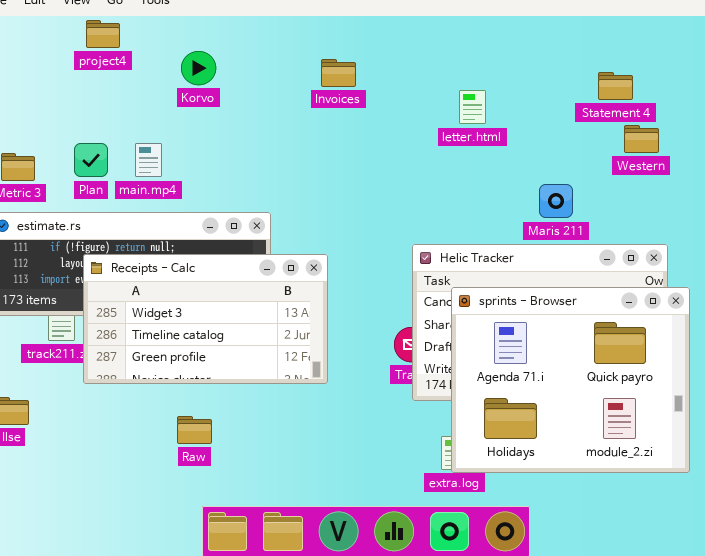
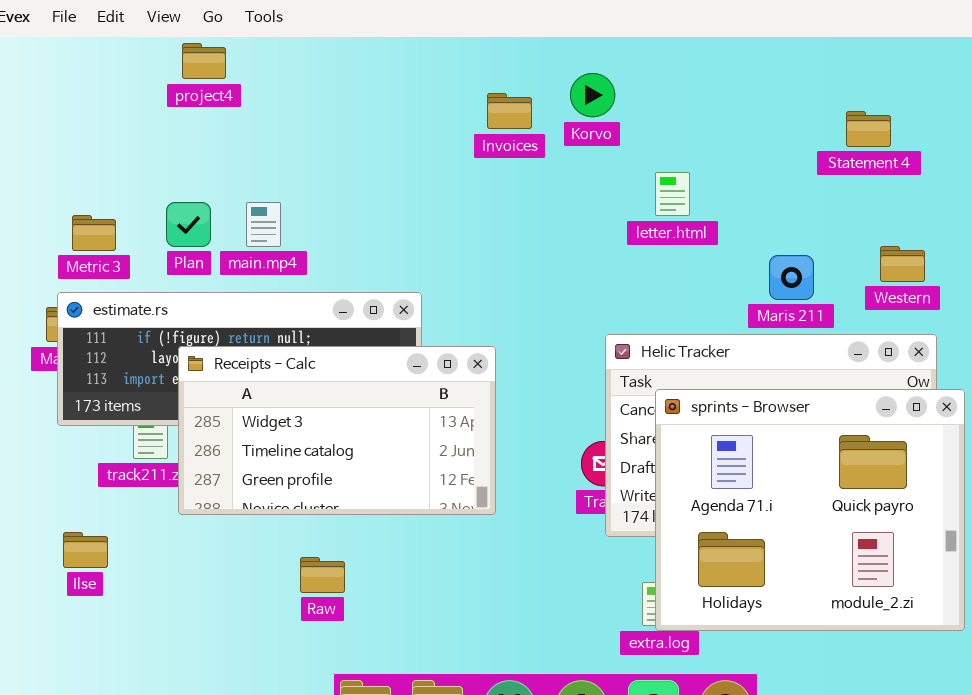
Korvo: [181,51,216,85] -> [570,73,615,117], moved
letter.html: [459,90,486,124] -> [655,172,690,216], moved
Western: [624,125,659,153] -> [880,246,925,282], moved

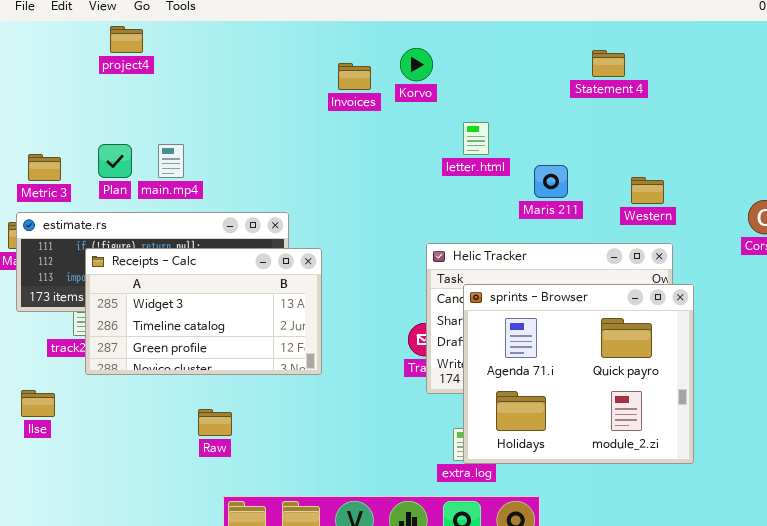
Statement 4: [846,111,891,147] -> [592,50,625,77], moved
Maris 211: [769,255,814,300] -> [534,165,568,198], moved
Receipts - Calc: [178,346,496,515] -> [85,248,322,375], moved

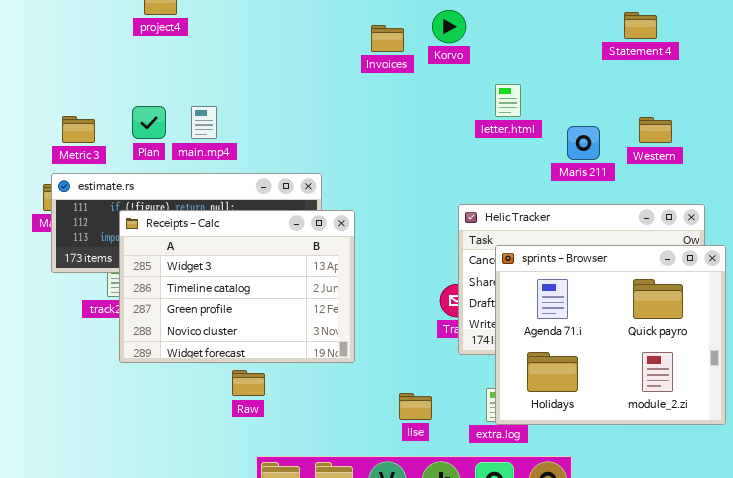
Western: [631,177,664,204] -> [639,117,672,143], moved
Receipts - Calc: [85,248,322,375] -> [119,210,355,363], resized
Ilse: [21,390,55,417] -> [399,393,432,420], moved

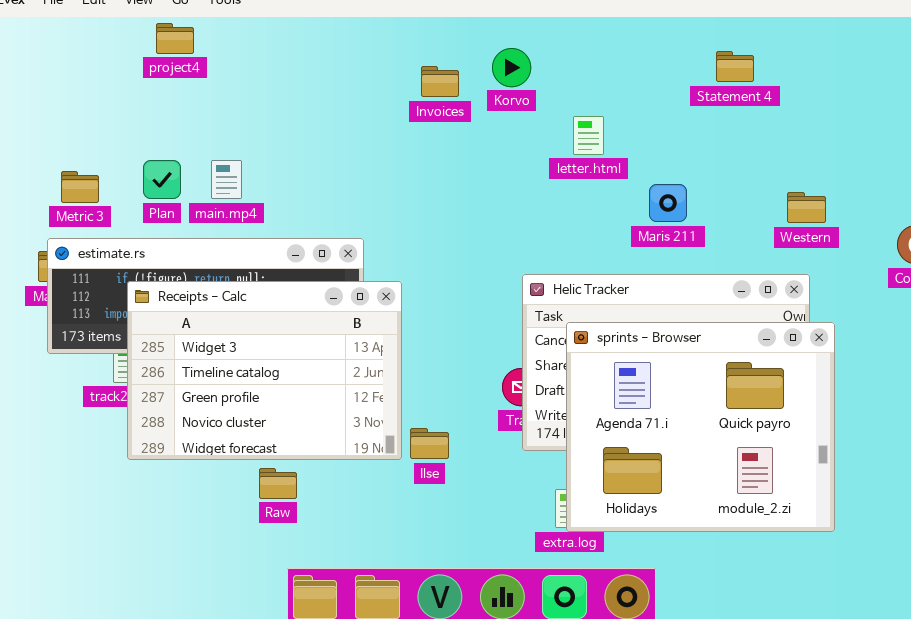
letter.html: [495,84,521,117] -> [573,116,604,155], moved
Western: [639,117,672,143] -> [787,192,826,223], moved
Ilse: [399,393,432,420] -> [410,428,449,459], moved

